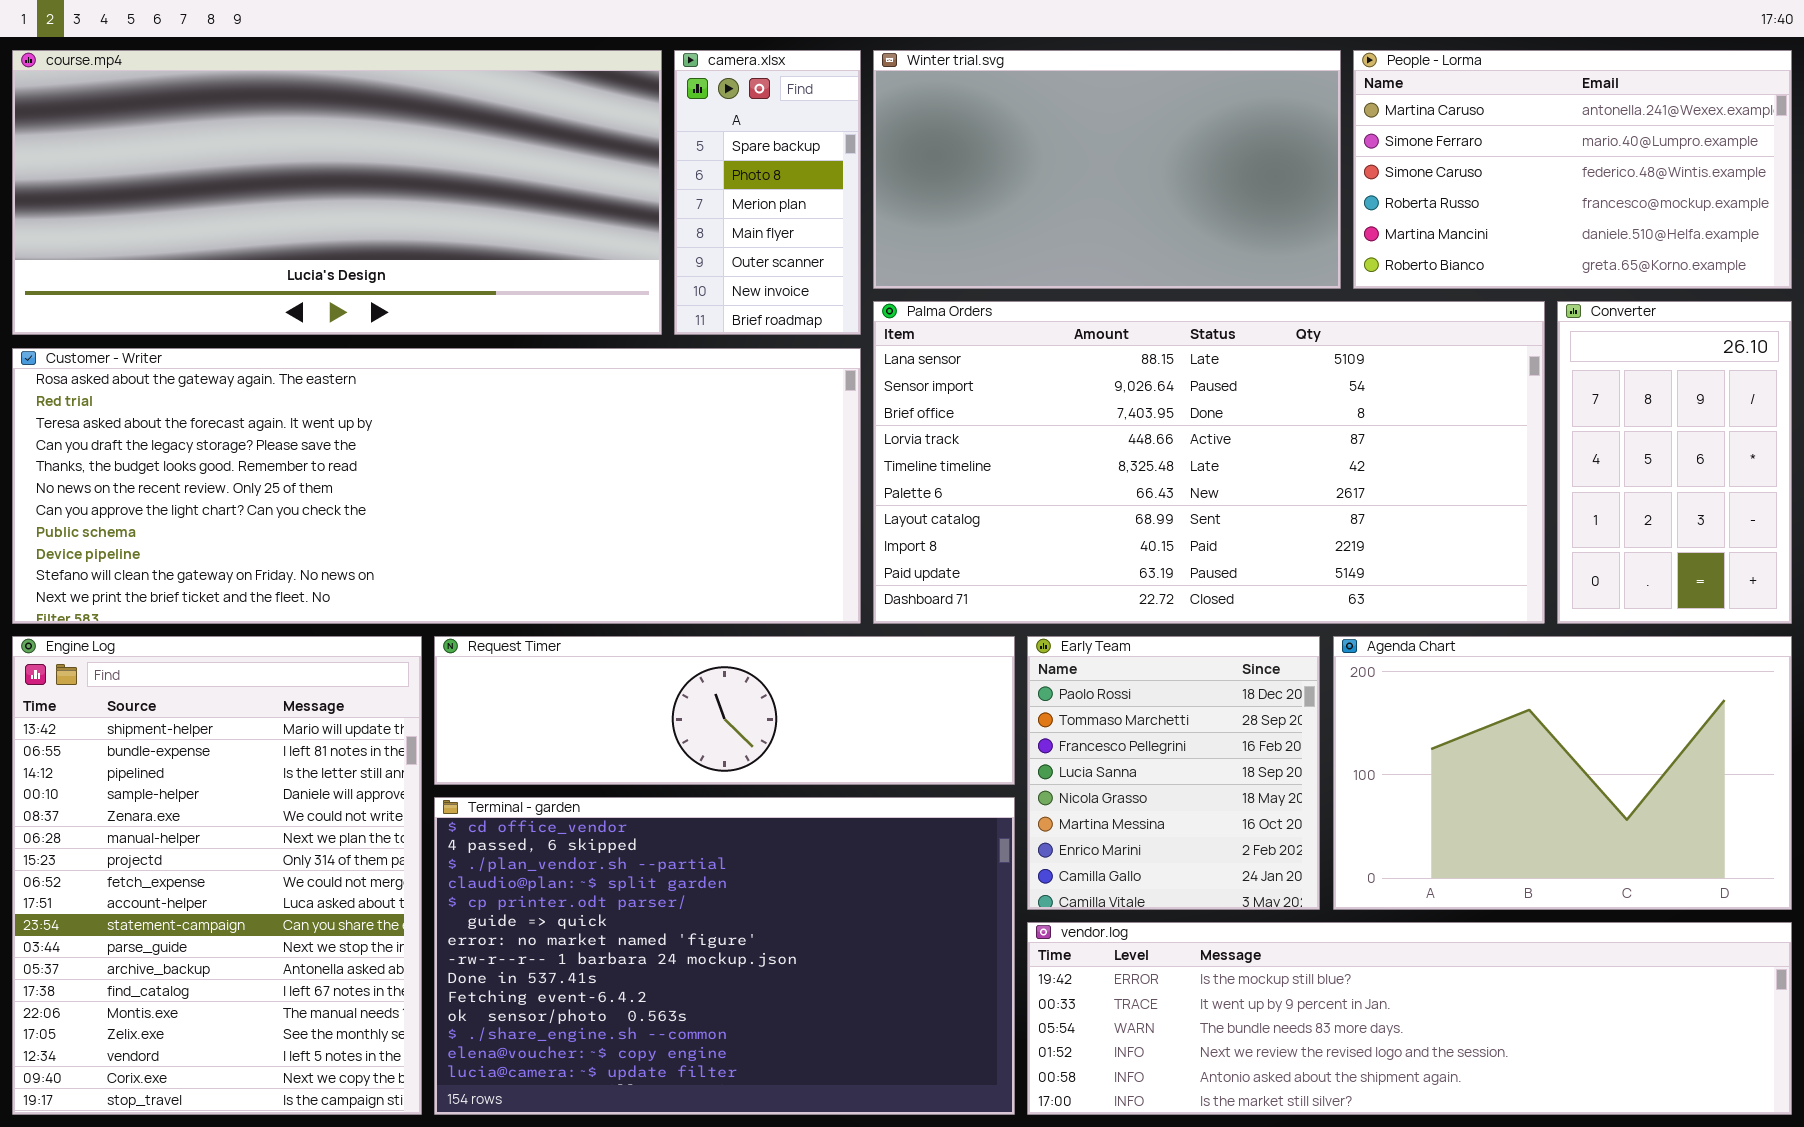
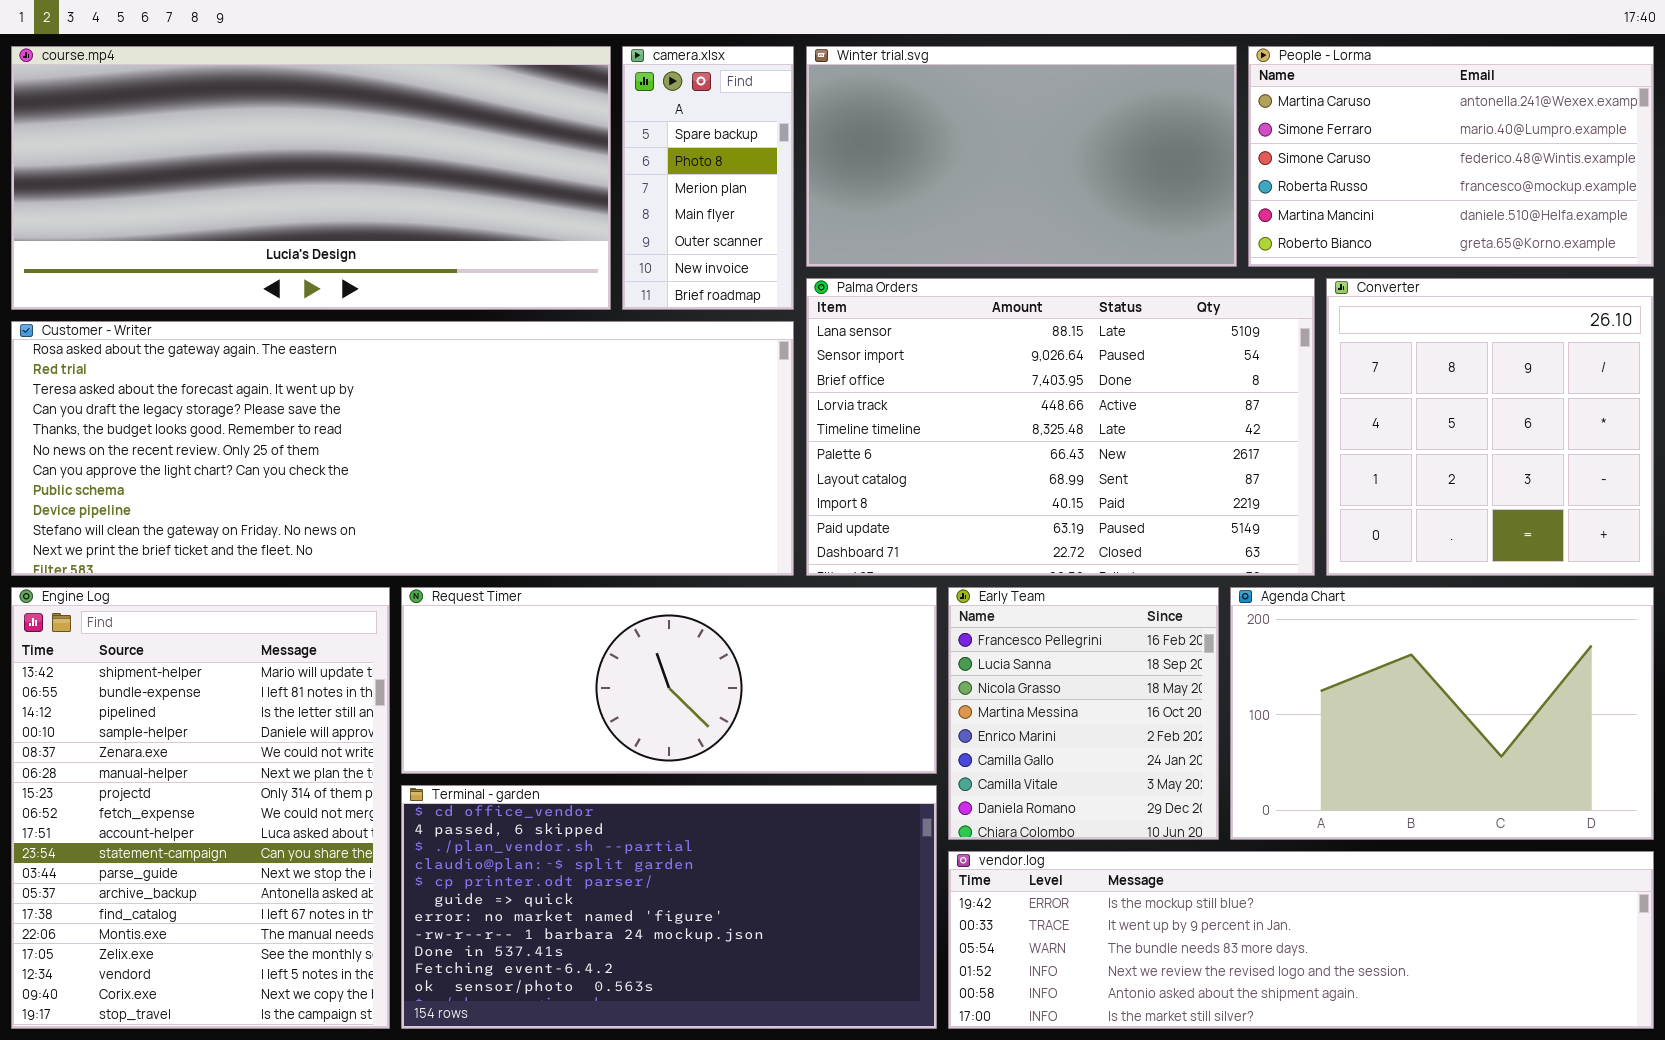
Palma Orders: [873,301,1545,624] -> [806,278,1315,576], resized
Converter: [1557,301,1792,624] -> [1326,278,1654,576], resized
Request Timer: [434,636,1015,785] -> [401,587,937,774], resized
Early Team: [1027,636,1320,910] -> [948,587,1219,840], scrolled down 2 rows
Terminal - garden: [434,797,1015,1115] -> [401,785,937,1029], resized

